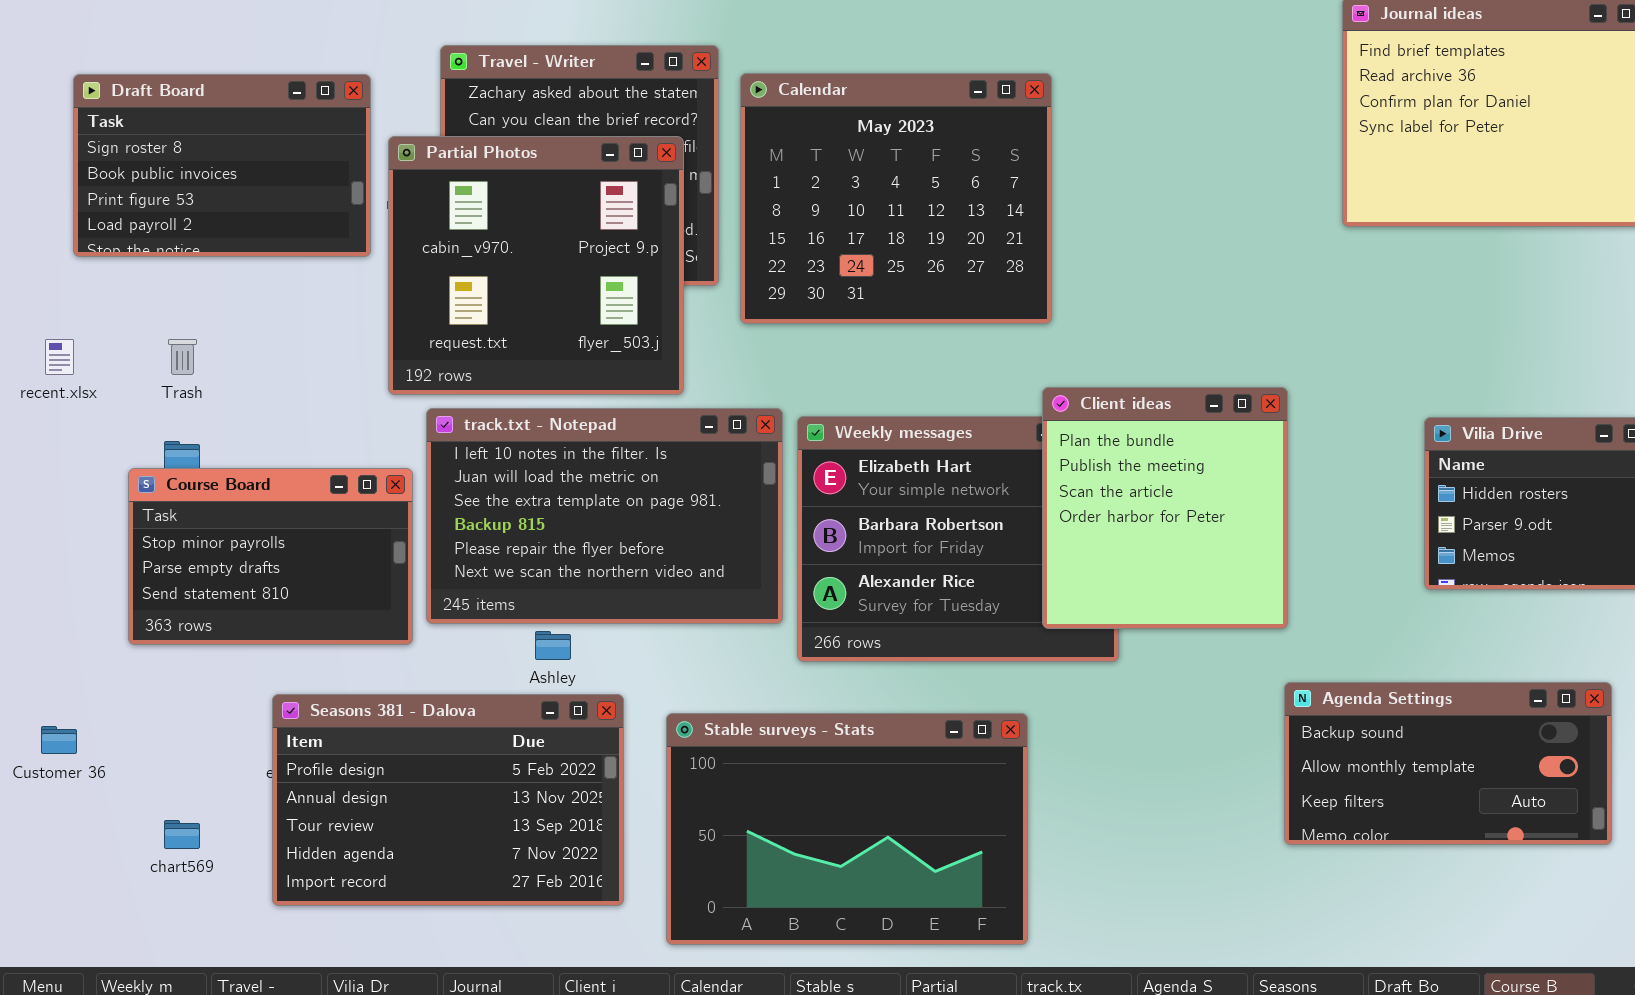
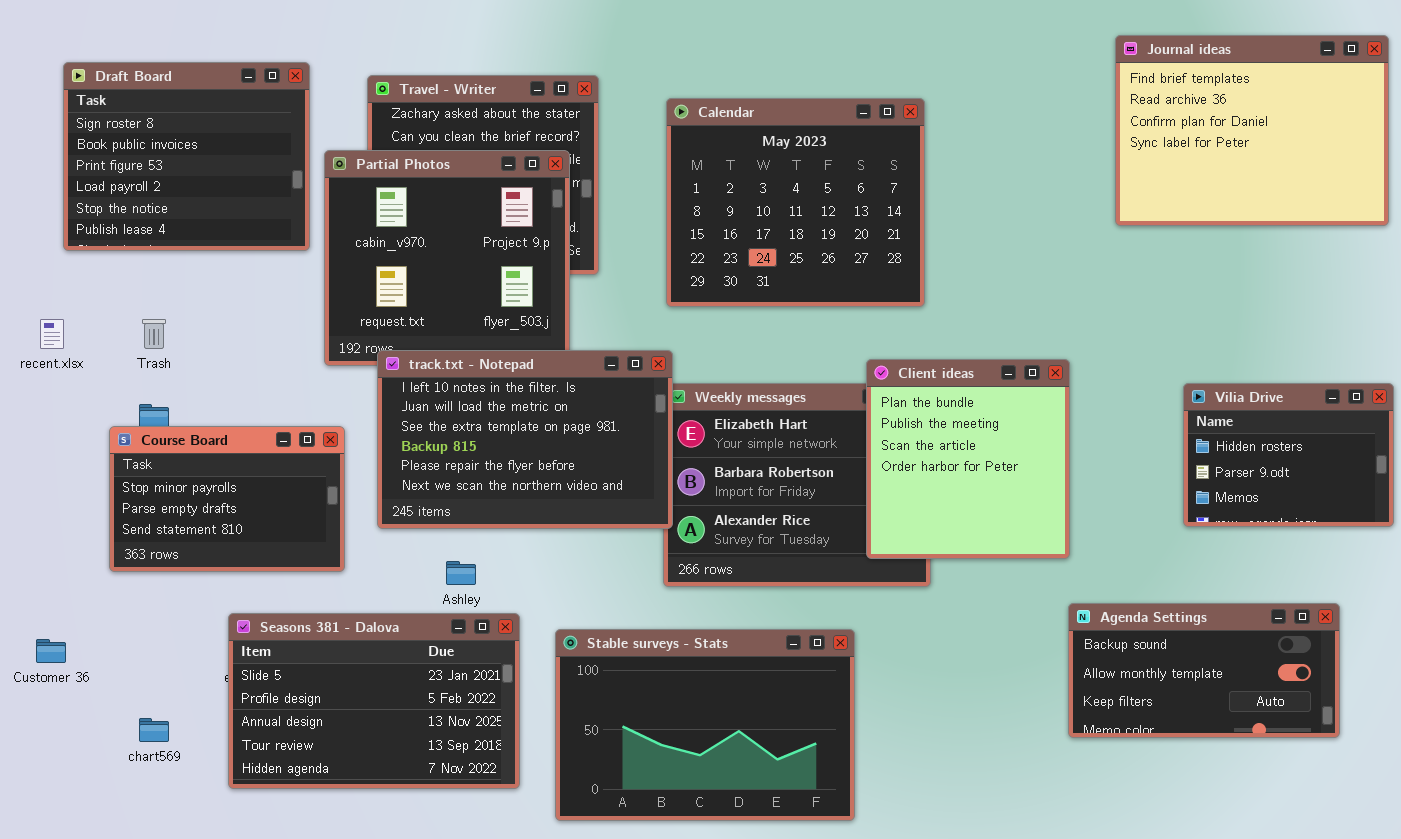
Calendar: [740,73,1052,324] -> [666,98,925,307], moved
Draft Board: [73,74,371,257] -> [63,62,310,251], resized
track.txt - Notepad: [426,408,783,624] -> [377,350,673,529], moved
Seasons 381 - Dalova: [272,694,624,906] -> [228,613,520,789], scrolled up 1 row

